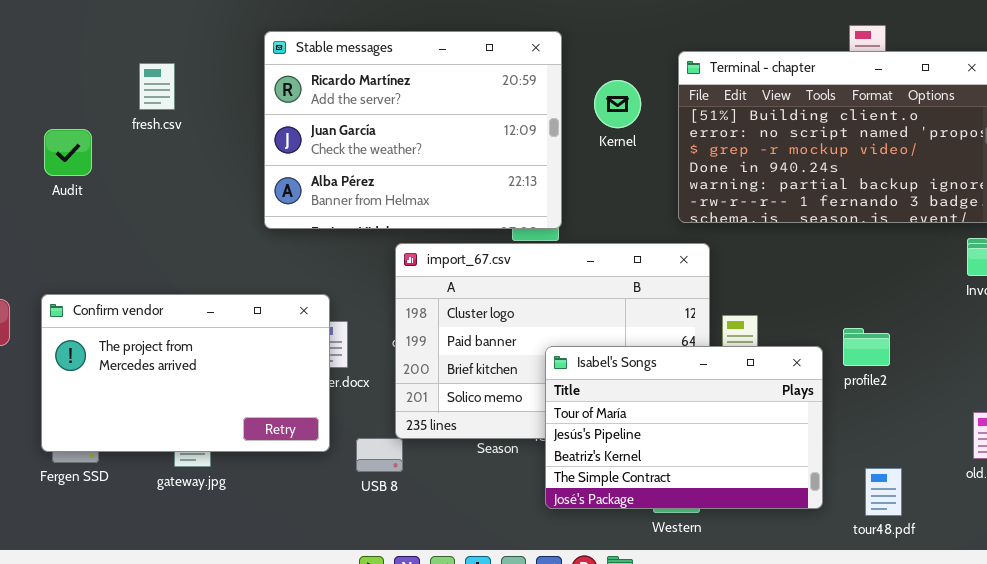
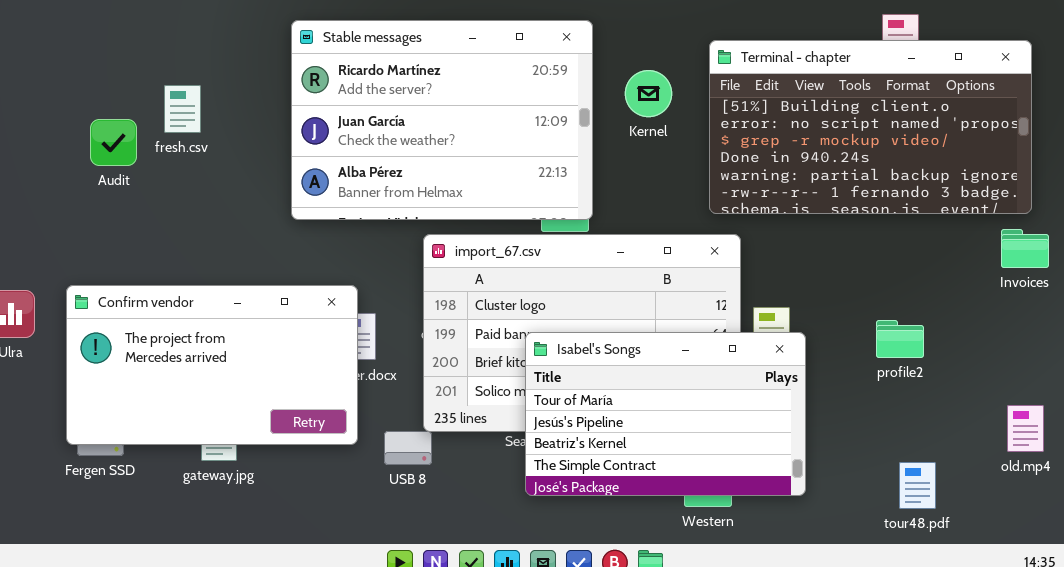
fresh.csv: [139,63,175,110] -> [164,85,201,133], moved
Audit: [44,129,92,176] -> [90,119,137,166], moved
Isabel's Songs: [545,346,823,509] -> [525,332,806,496], moved

